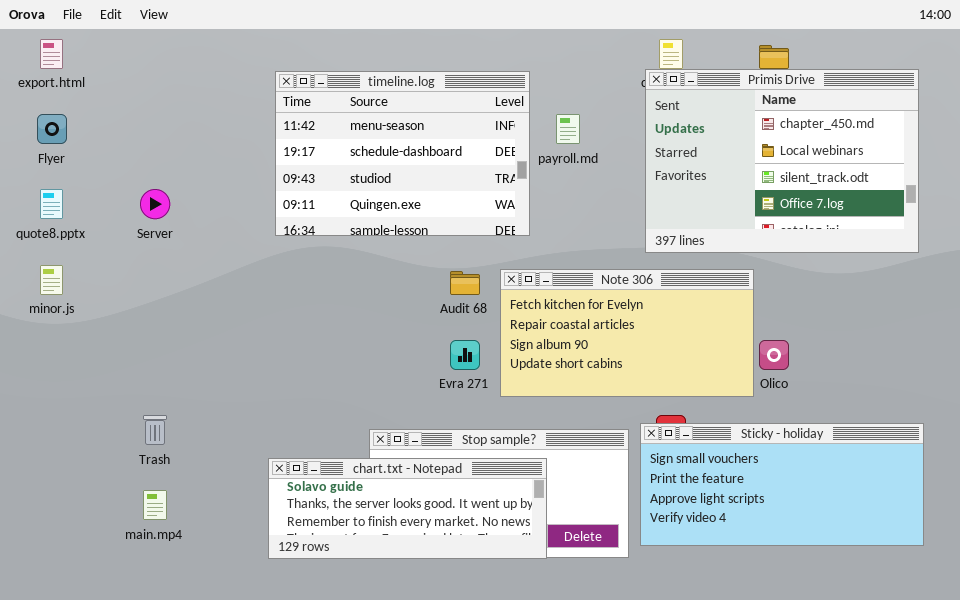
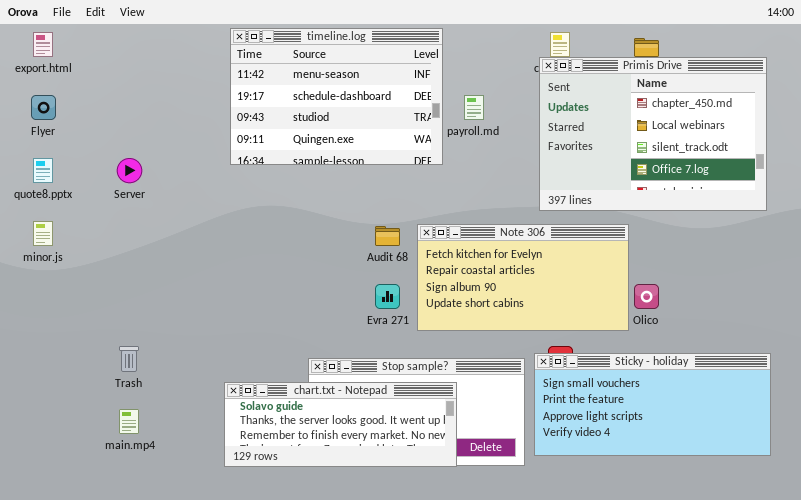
timeline.log: [275,71,530,236] -> [230,28,443,165], moved

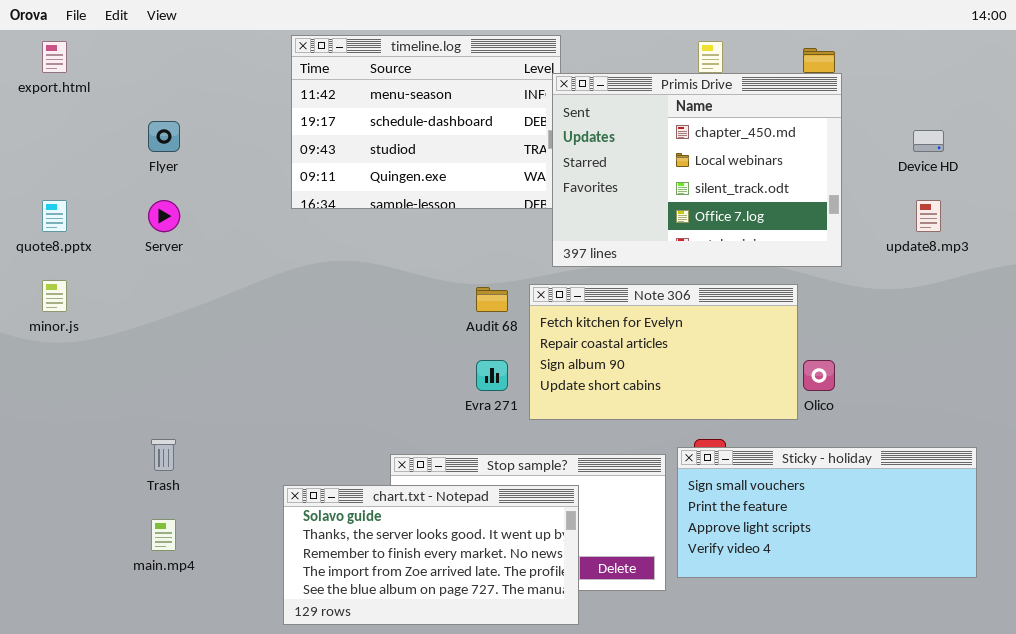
Primis Drive: [539,57,767,211] -> [552,73,842,267], moved
Flyer: [31,95,56,120] -> [148,121,180,152], moved
chart.txt - Notepad: [224,382,457,467] -> [283,485,579,625], resized

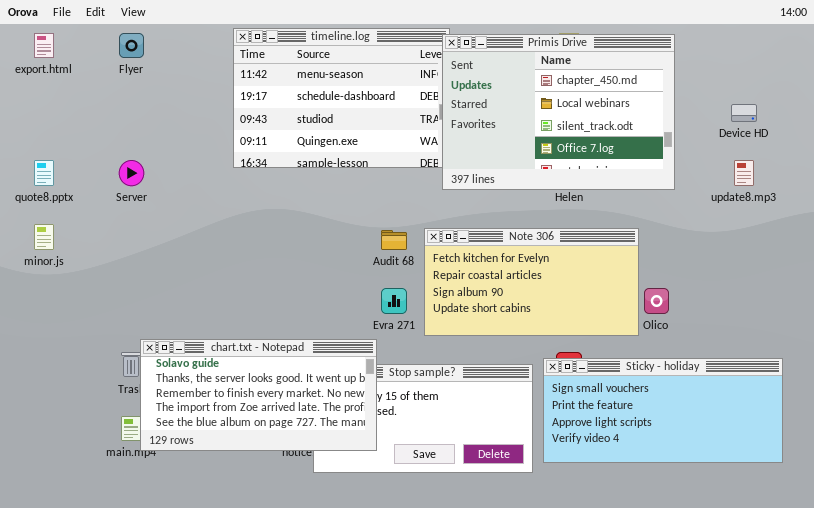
Primis Drive: [552,73,842,267] -> [442,34,675,190], moved
Flyer: [148,121,180,152] -> [119,33,144,58], moved
chart.txt - Notepad: [283,485,579,625] -> [140,339,377,451], moved

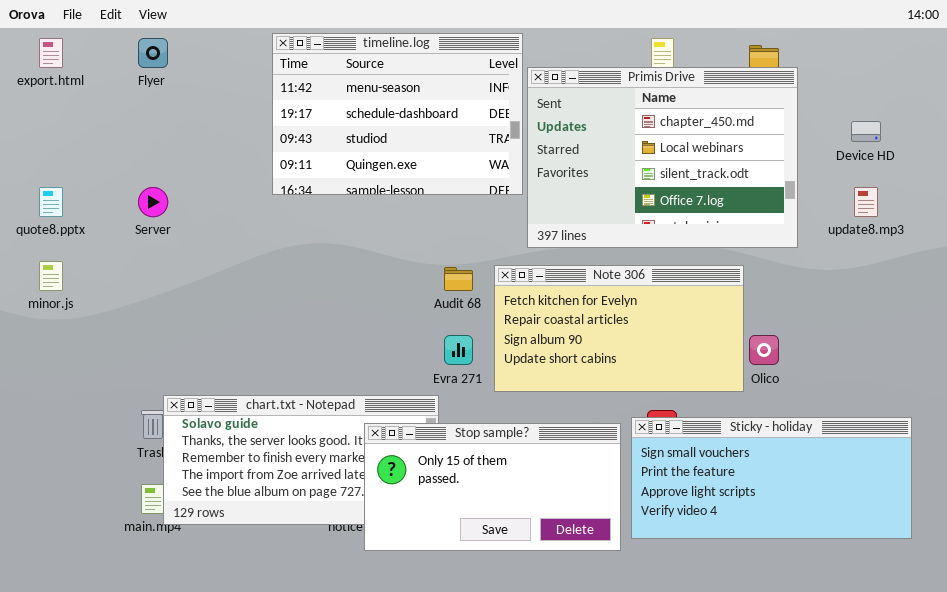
Primis Drive: [442,34,675,190] -> [527,67,798,248], moved
Stop sample?: [313,364,533,473] -> [364,423,621,551], raised

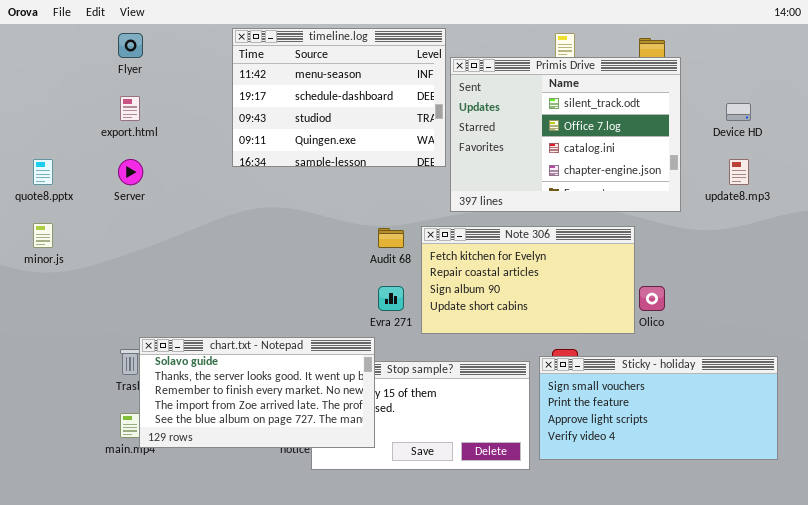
export.html: [39,38,63,68] -> [120,96,140,121], moved
Primis Drive: [527,67,798,248] -> [450,57,681,212], scrolled down 2 rows
chart.txt - Notepad: [163,395,439,525] -> [139,337,375,448], raised

